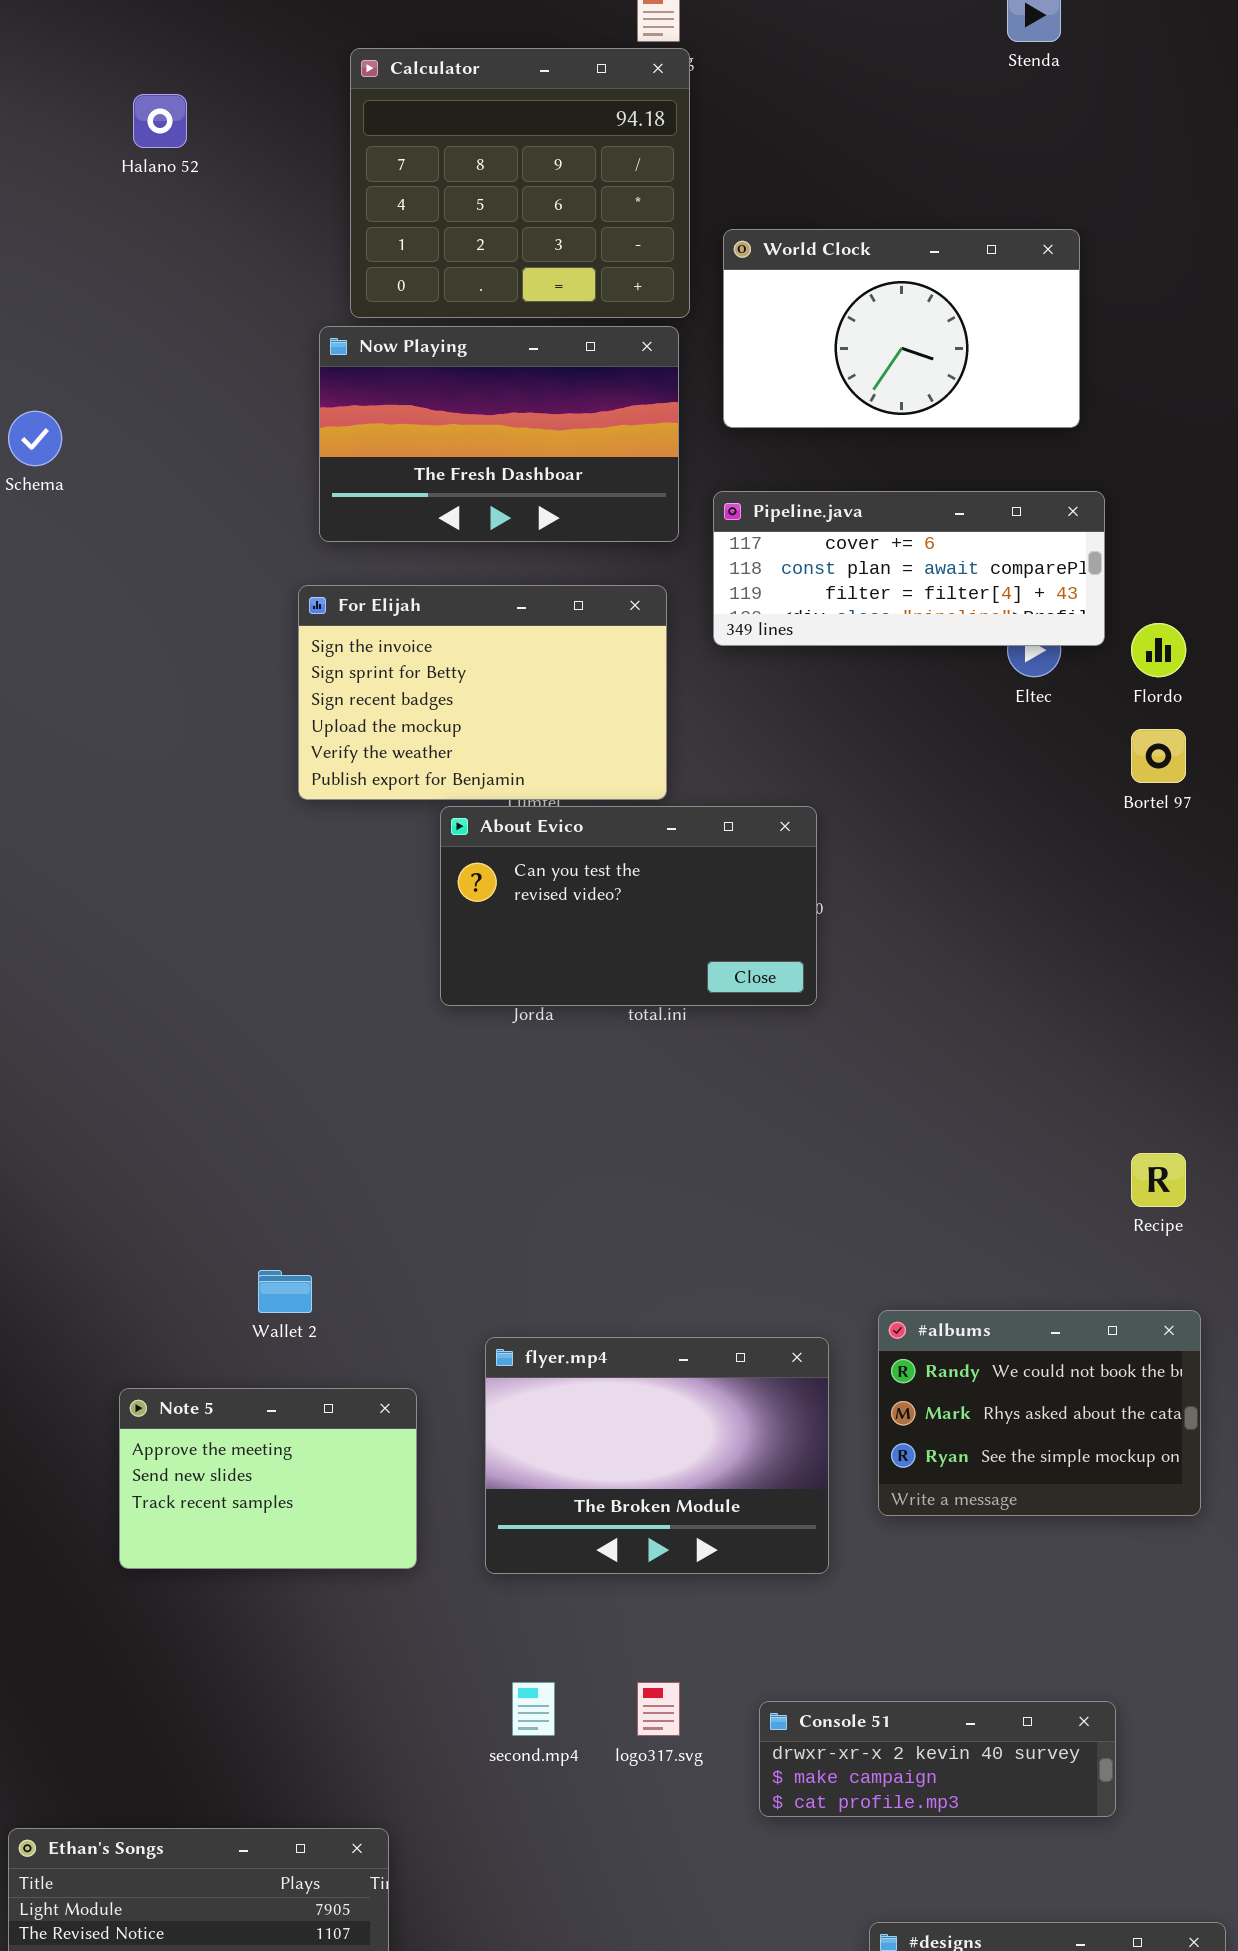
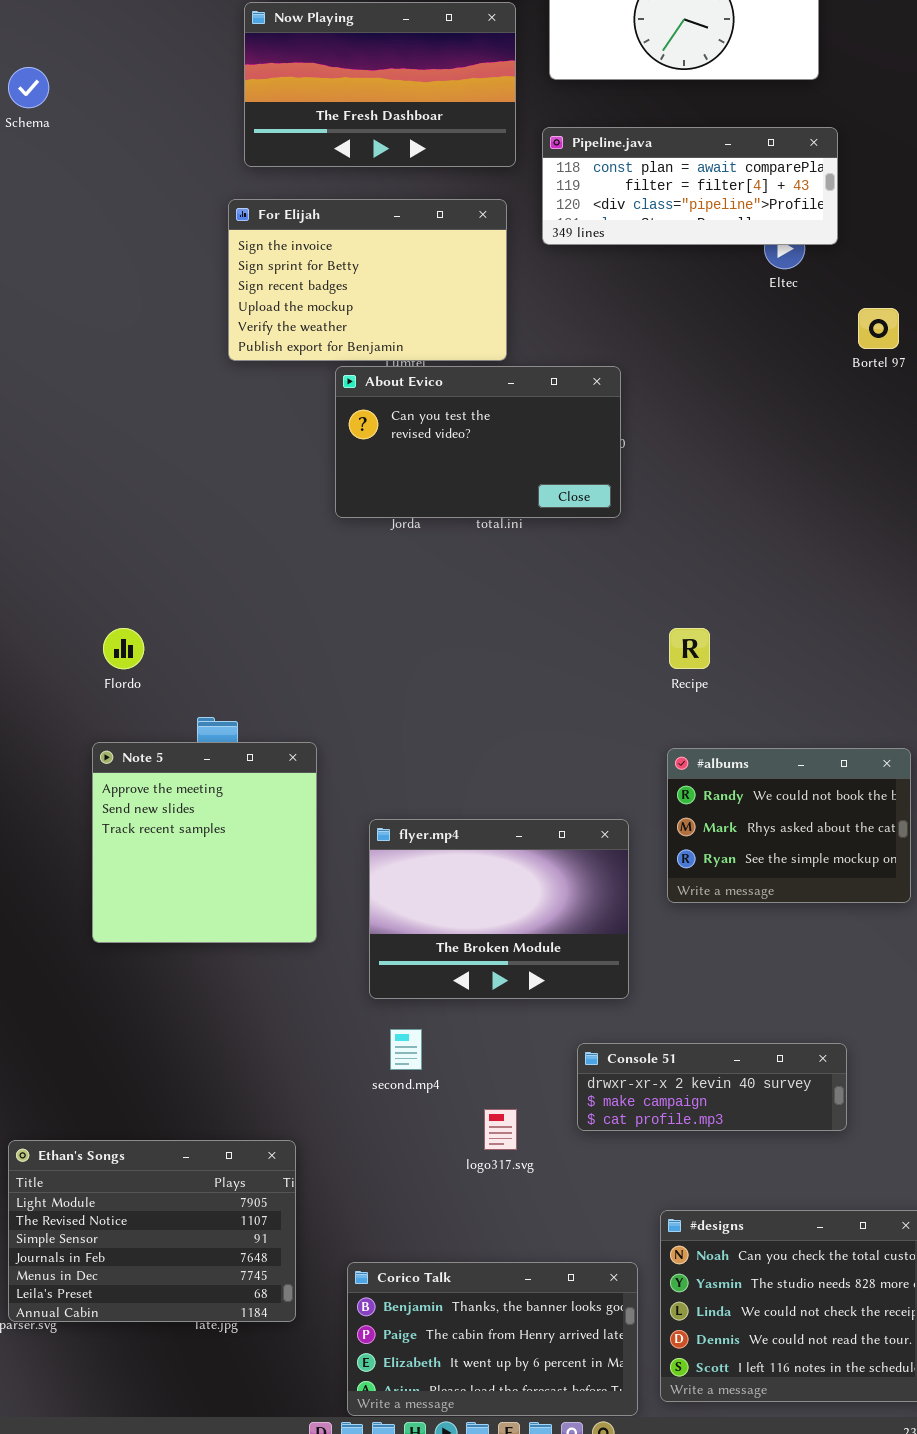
Pipeline.java: [713,491,1105,646] -> [542,127,838,245], scrolled down 1 row
Flordo: [1131,623,1186,677] -> [103,628,144,669], moved
Recipe: [1131,1153,1186,1207] -> [669,628,710,669], moved
flyer.mp4: [485,1337,829,1574] -> [369,819,629,999], moved
Note 5: [119,1388,417,1569] -> [92,742,317,943], resized
logo317.svg: [637,1682,680,1736] -> [484,1109,517,1150], moved

